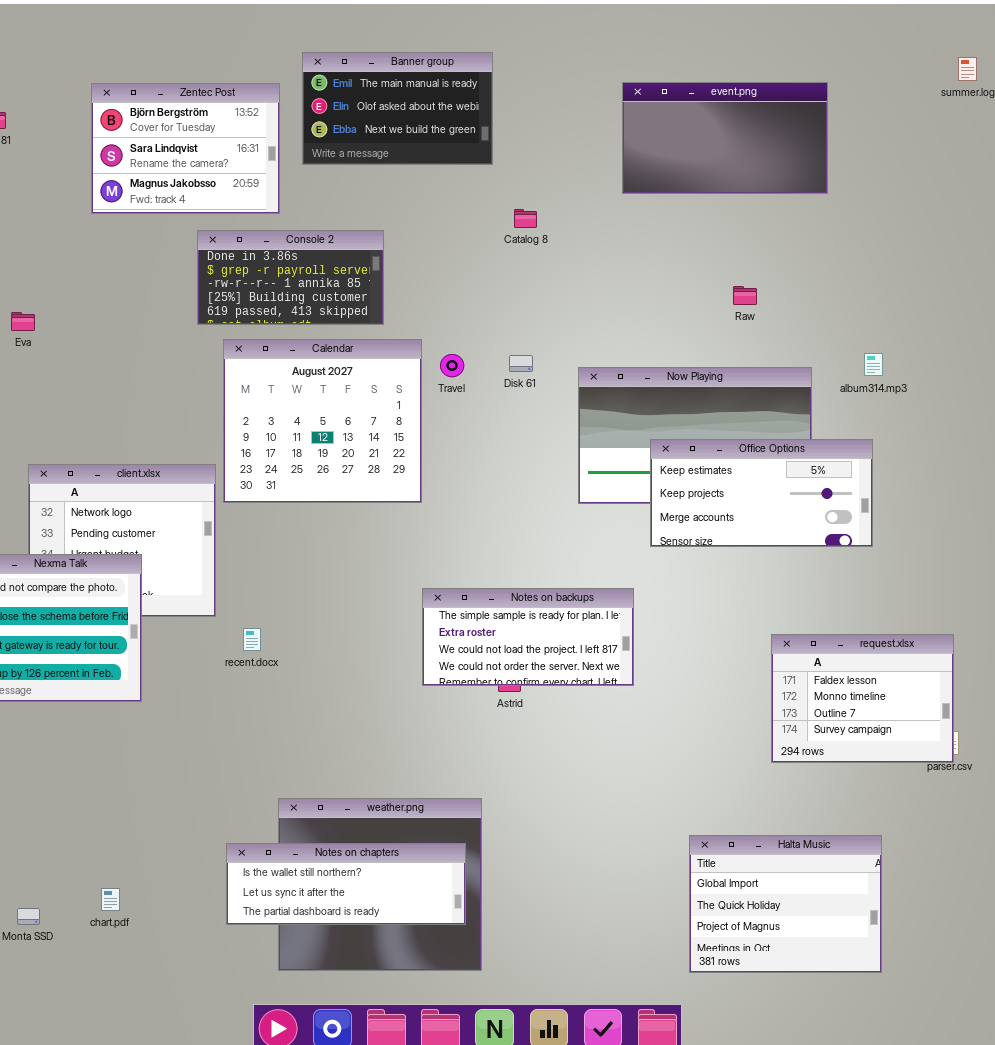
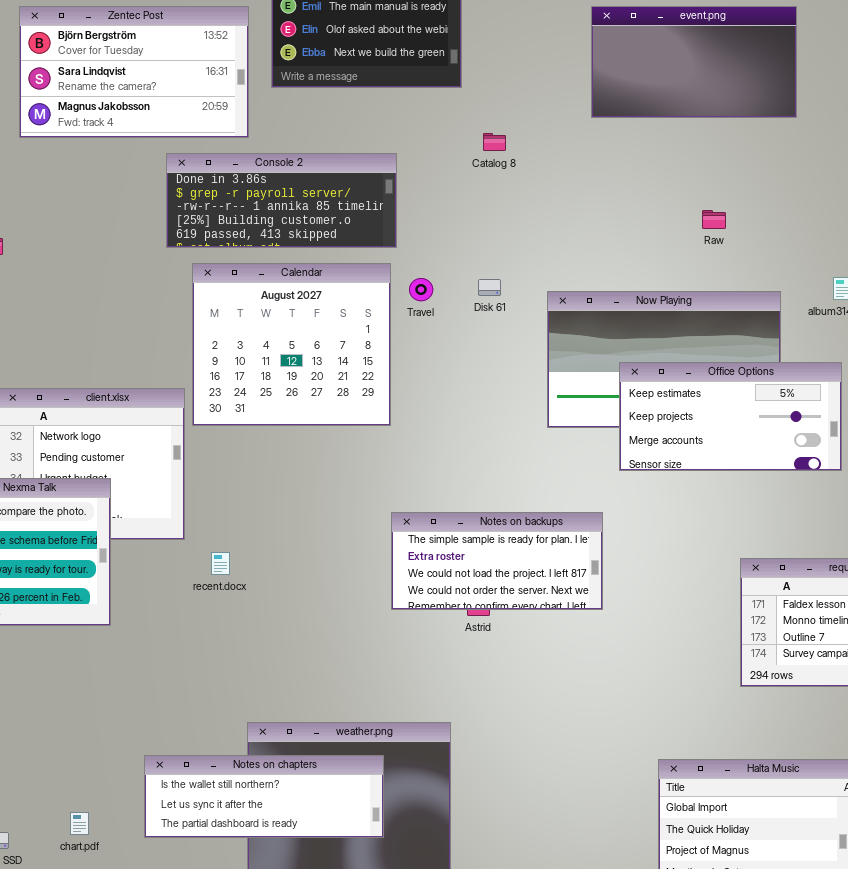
Zentec Post: [91,83,280,214] -> [19,6,249,138], resized
Console 2: [197,230,384,325] -> [166,153,397,248], resized
Notes on chapters: [226,843,466,925] -> [144,755,384,838], moved

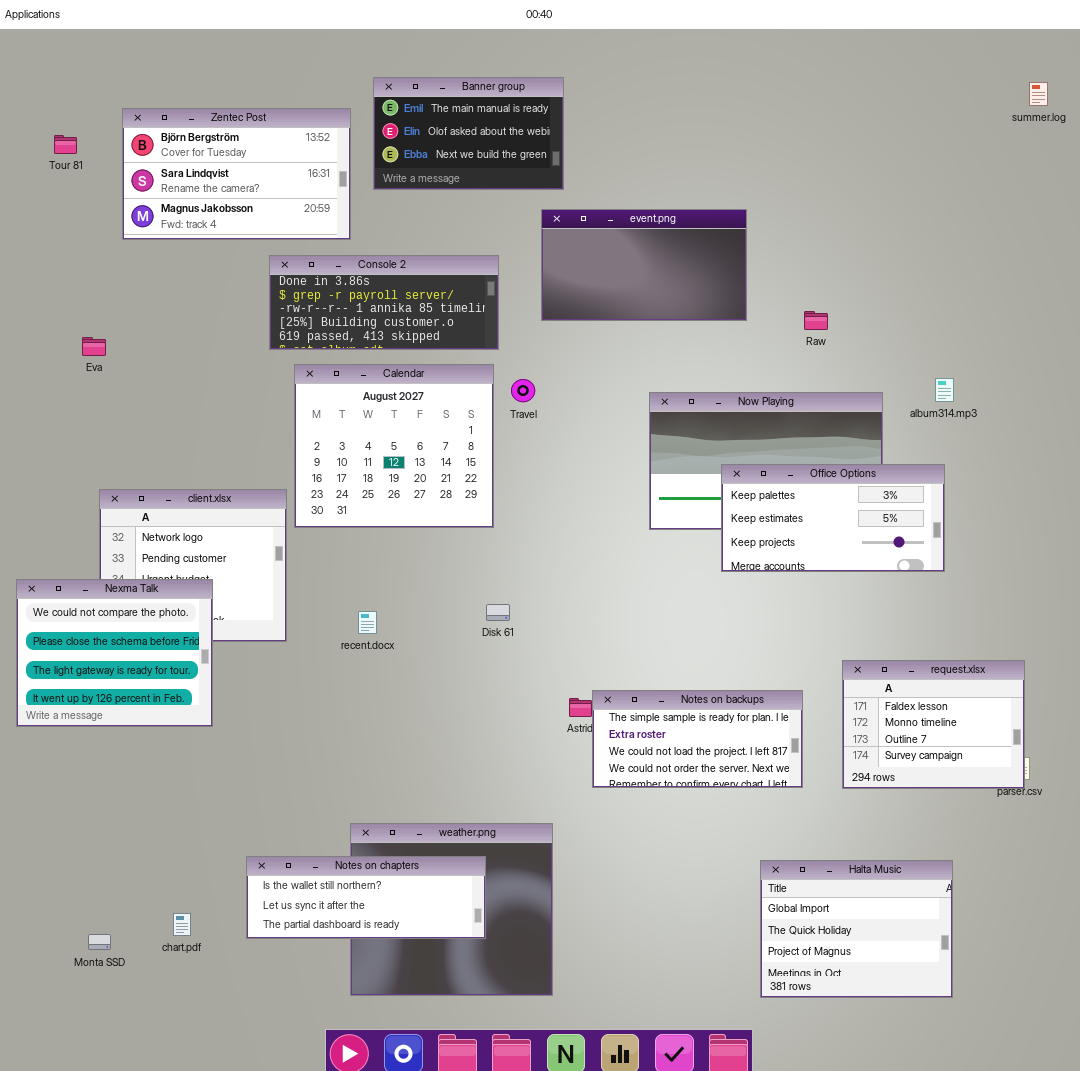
event.png: [591,6,797,118] -> [541,209,747,321], moved
Disk 61: [478,279,501,296] -> [486,604,510,621], moved
Office Options: [619,362,842,471] -> [721,464,945,572], scrolled up 1 row
Notes on backups: [391,512,603,610] -> [592,690,803,788], moved
recent.docx: [211,552,230,575] -> [358,611,377,634], moved

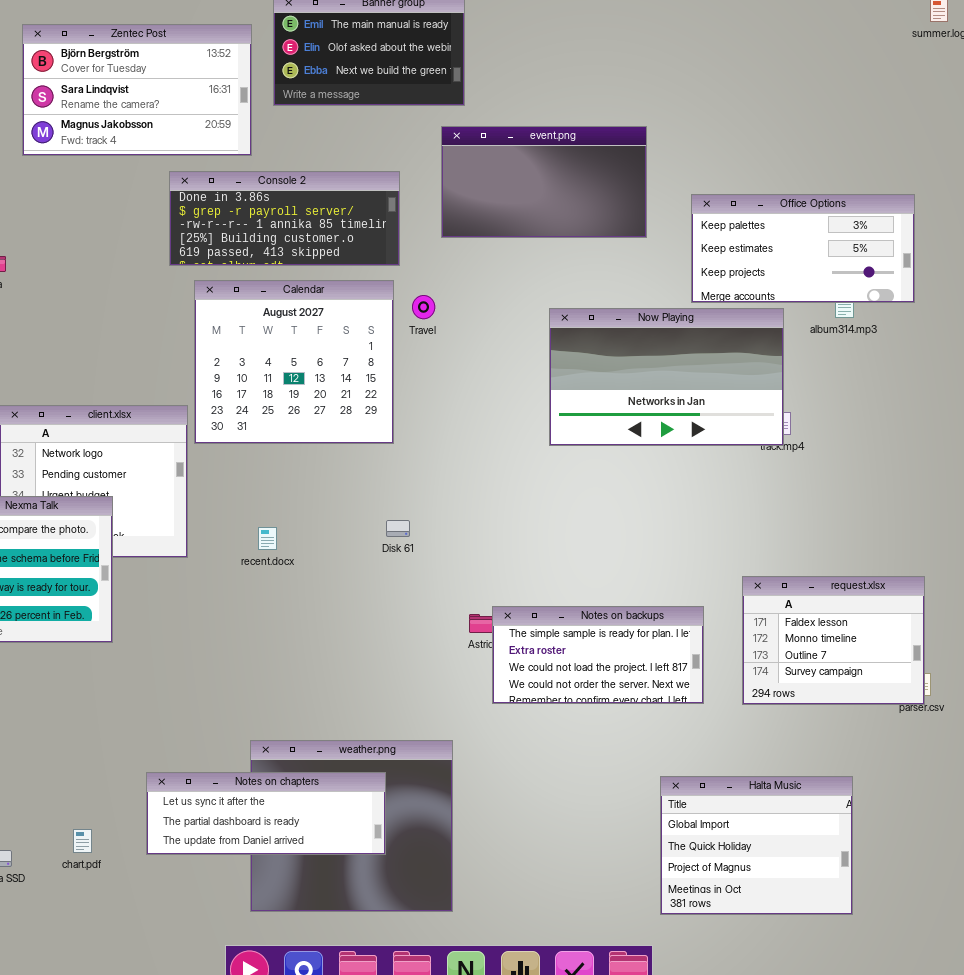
Office Options: [721,464,945,572] -> [691,194,915,303], moved
Notes on chapters: [246,856,486,939] -> [146,772,386,855], scrolled down 1 row

